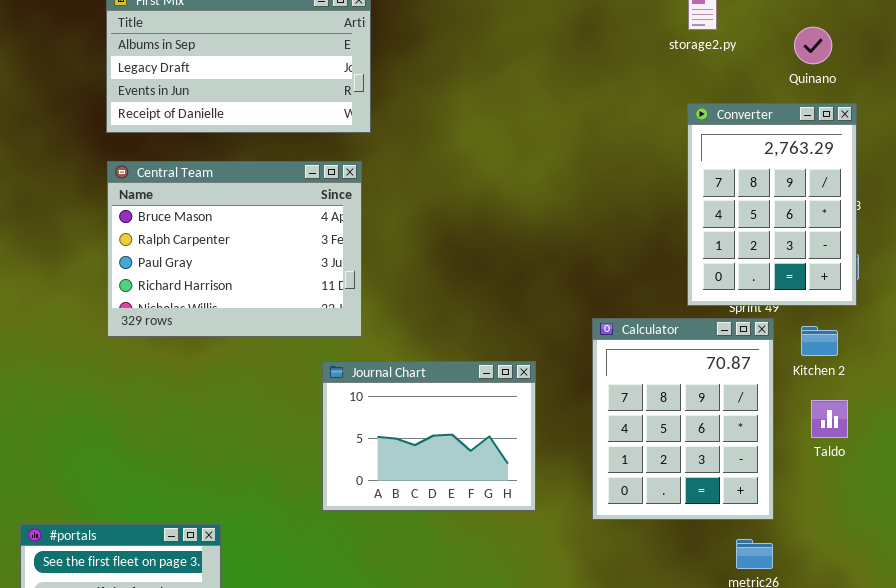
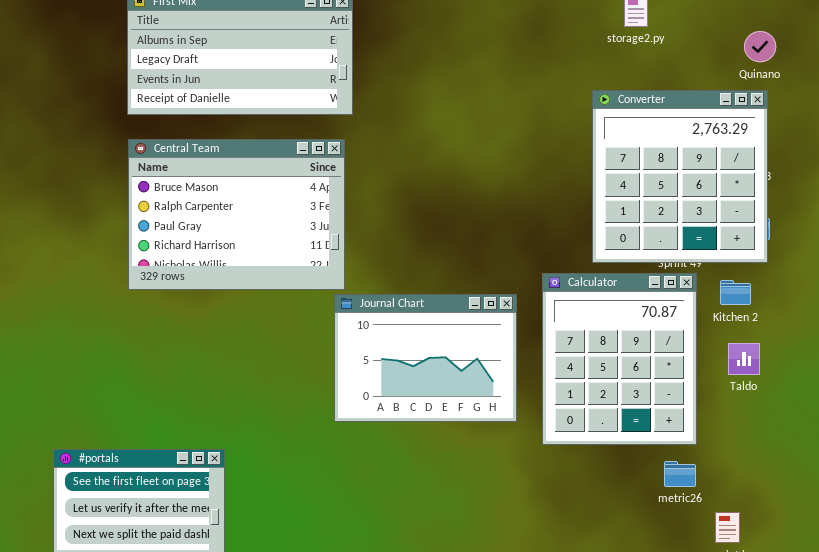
Quinano: [794,27,832,64] -> [744,31,776,62], moved
Converter: [687,103,857,306] -> [592,90,768,263], resized
Journal Chart: [322,361,536,511] -> [334,294,517,422], moved

